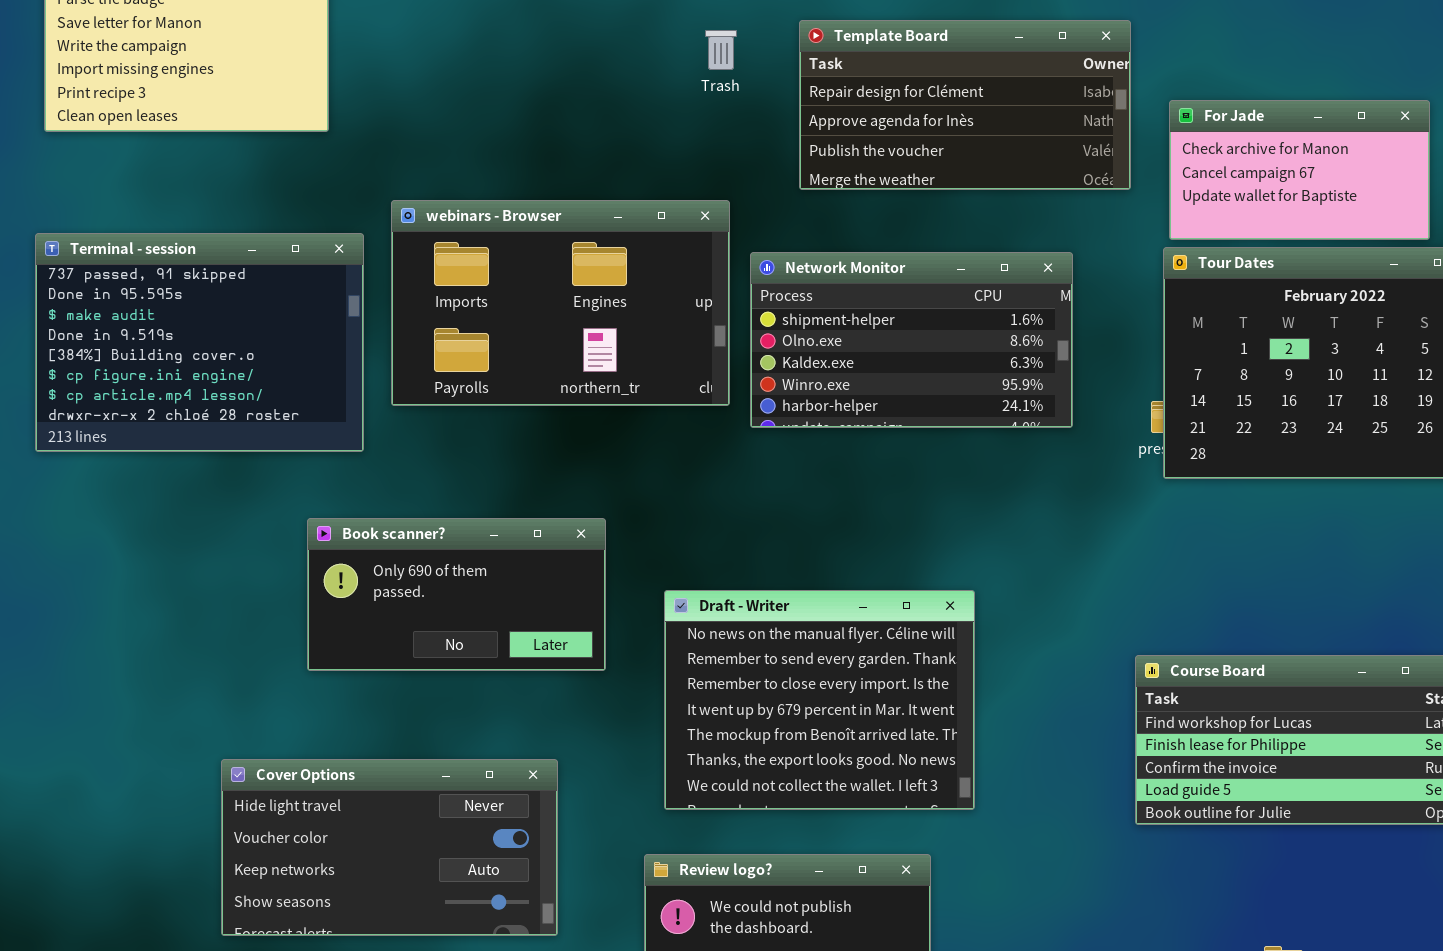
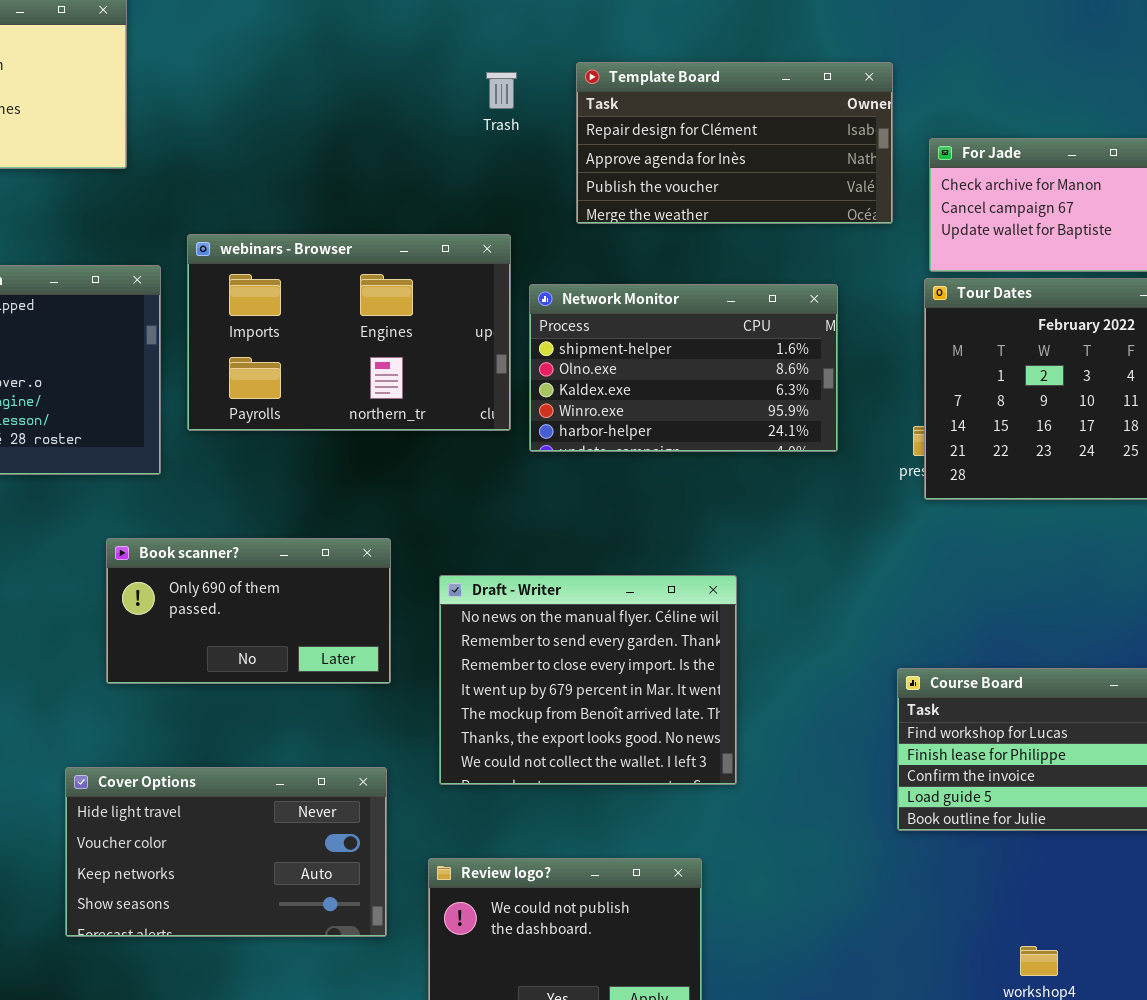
Draft - Writer: [664,590,975,810] -> [439,575,737,785], moved
Cover Options: [221,759,558,936] -> [65,767,387,937], moved

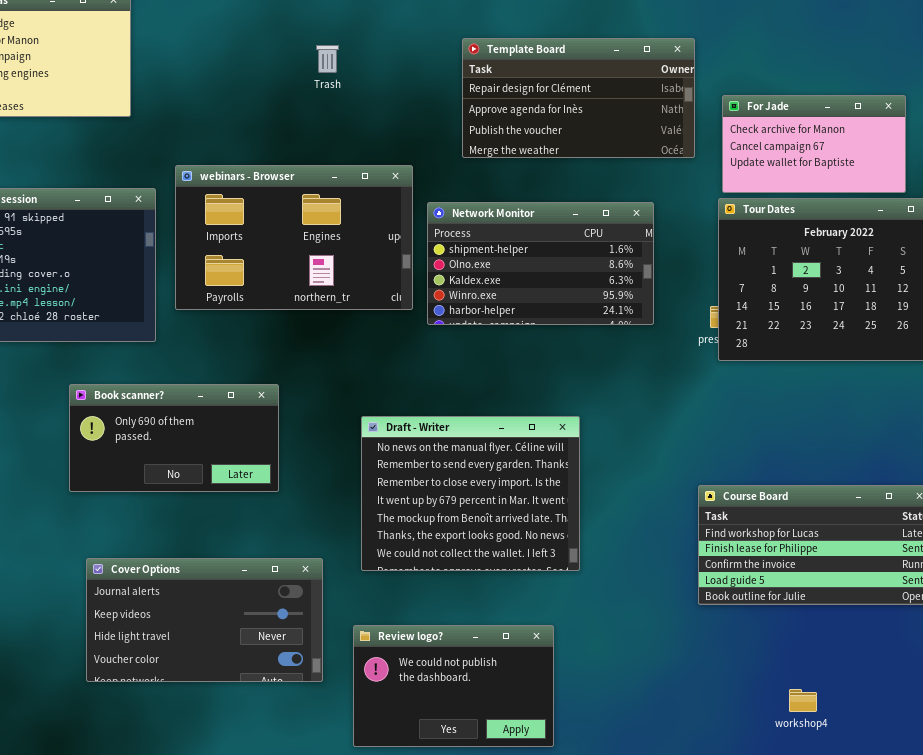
Trash: [486,72,517,109] -> [316,45,339,73], moved
Book scanner?: [106,538,391,684] -> [69,384,279,492], moved
Cover Options: [65,767,387,937] -> [86,558,323,682], scrolled up 2 rows

